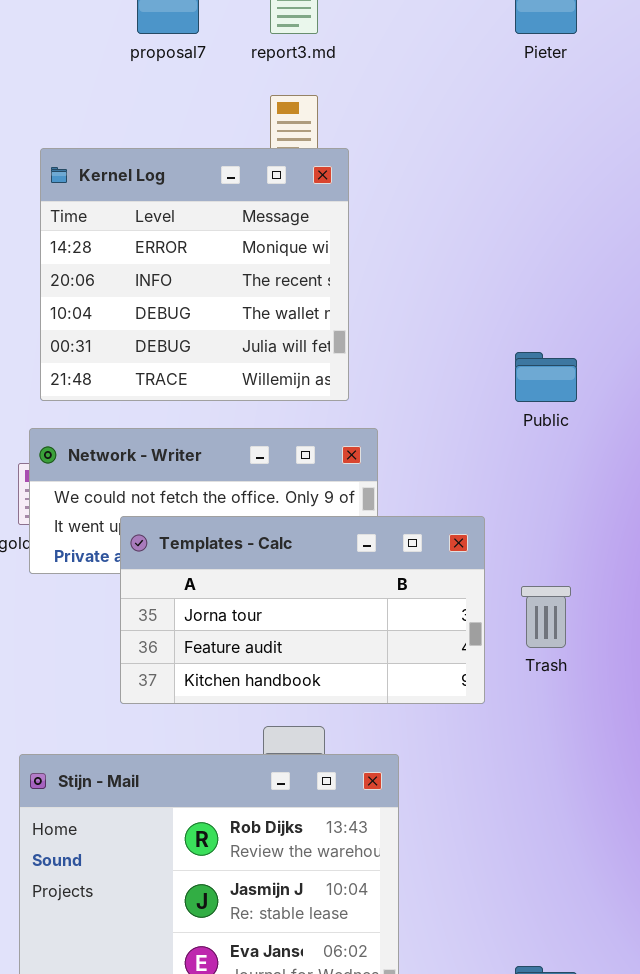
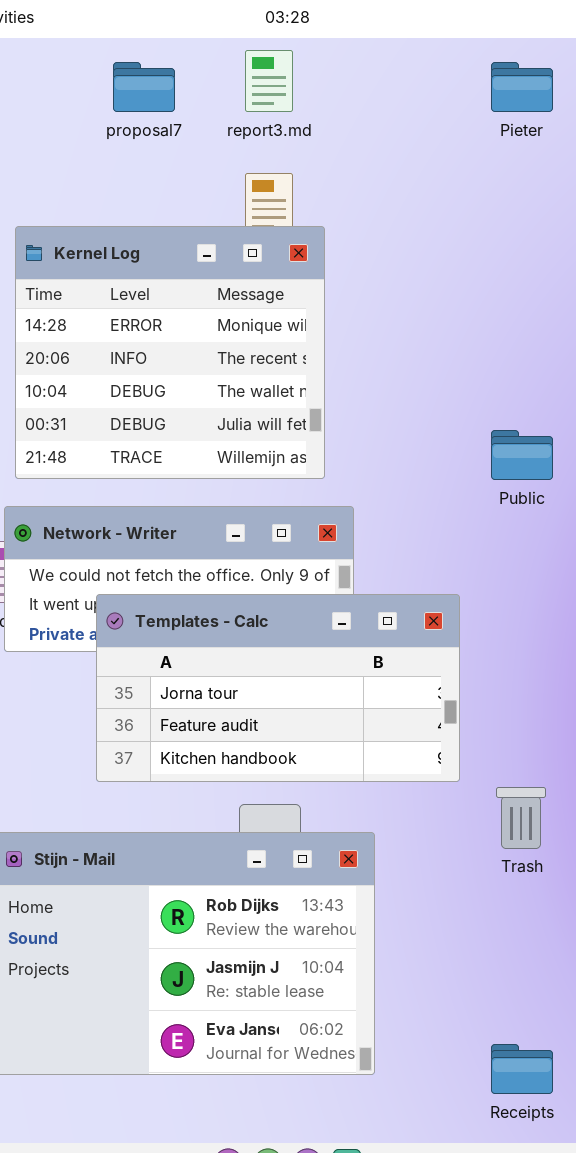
Trash: [521,586,571,648] -> [496,787,546,849], moved

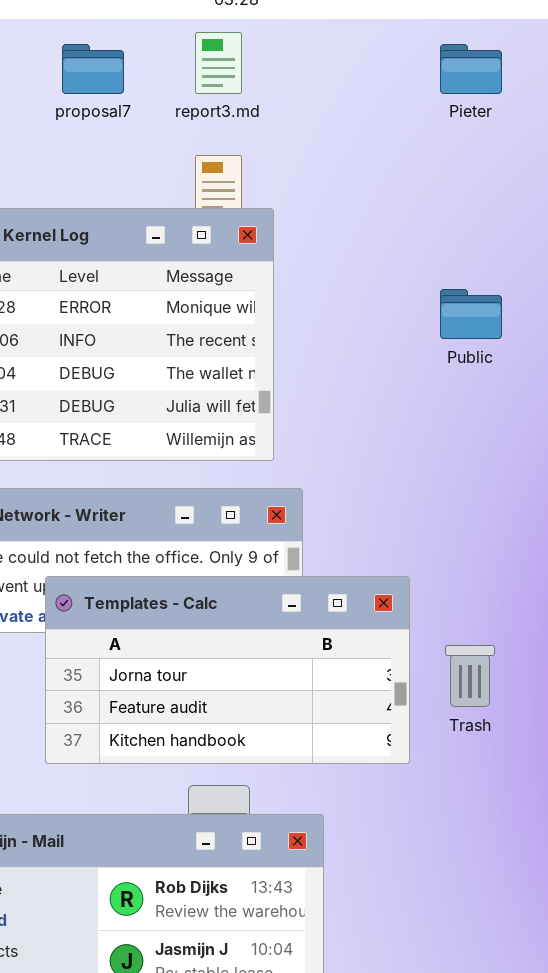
Public: [491,430,553,480] -> [440,289,502,339], moved
Trash: [496,787,546,849] -> [445,645,495,707], moved

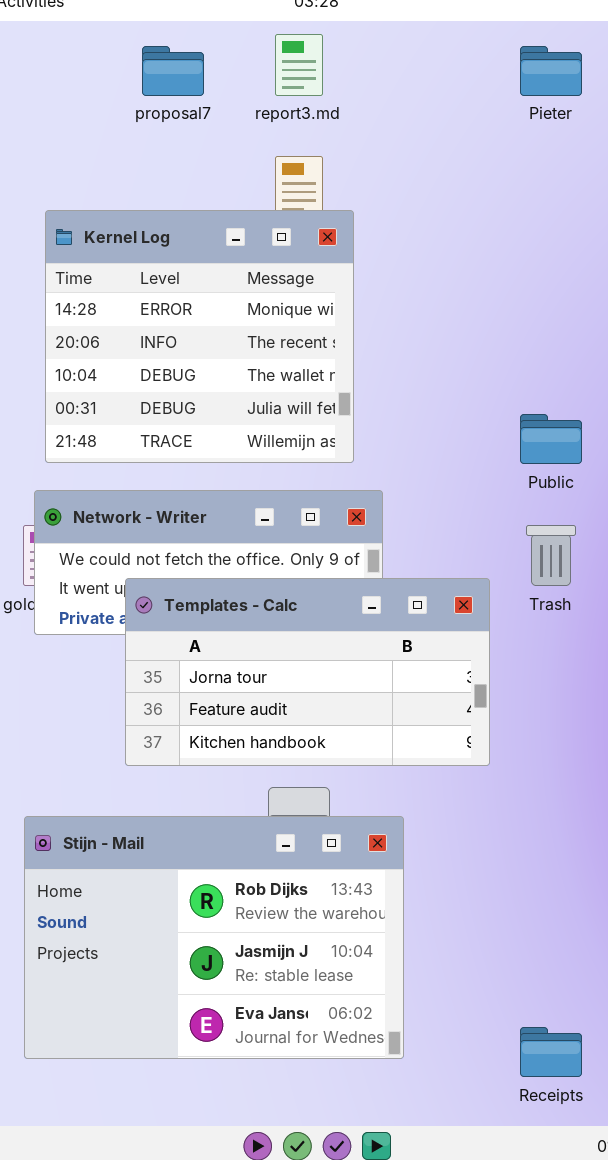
Public: [440,289,502,339] -> [520,414,582,464], moved
Trash: [445,645,495,707] -> [526,525,576,586], moved

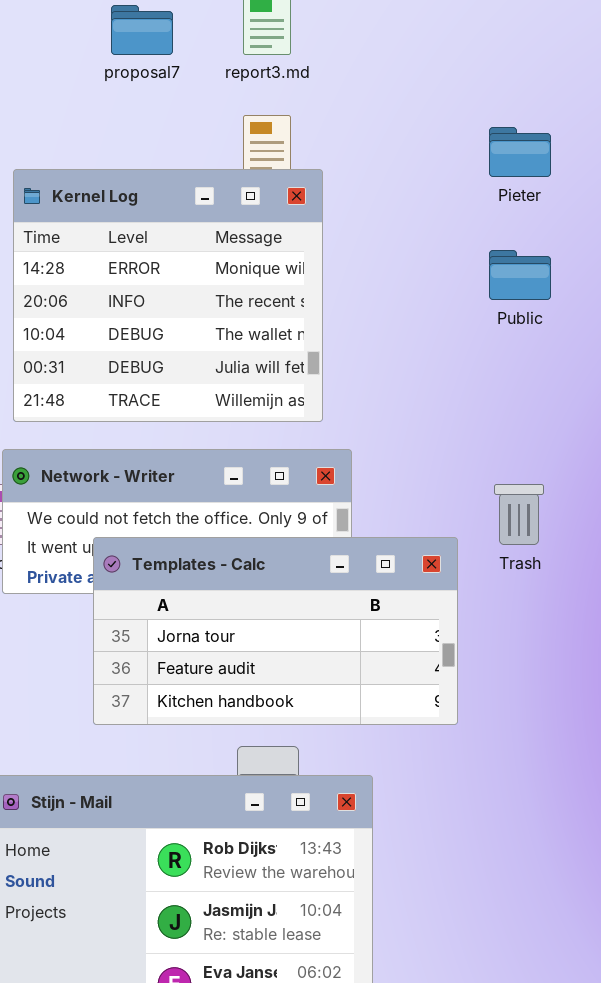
Pieter: [520,46,582,96] -> [489,127,551,177], moved
Public: [520,414,582,464] -> [489,250,551,300], moved

